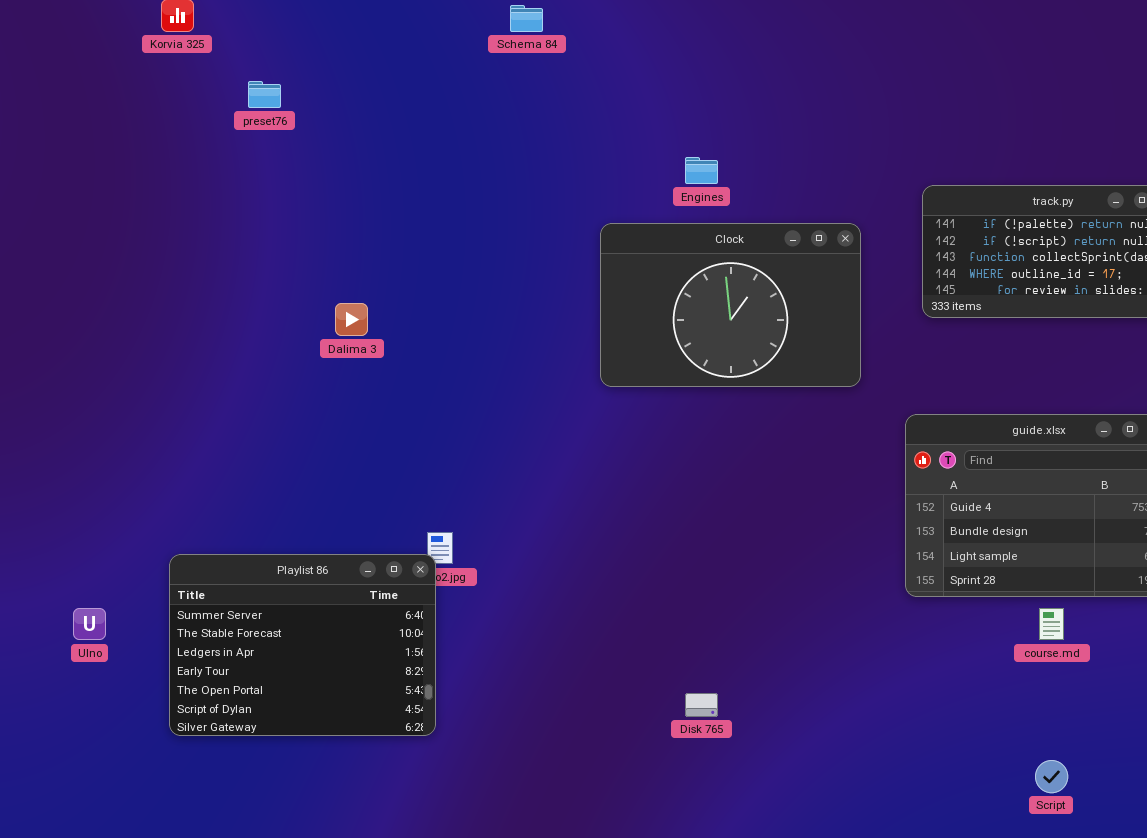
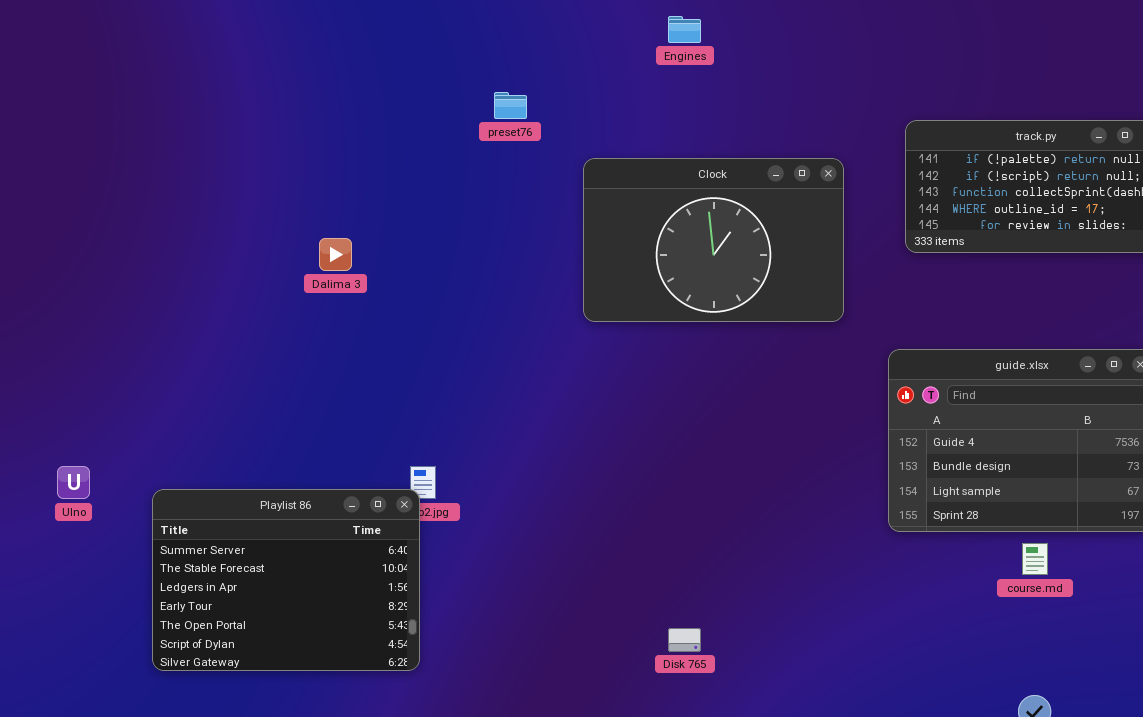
preset76: [248,81,281,108] -> [494,92,527,119], moved
Engines: [685,157,718,184] -> [668,16,701,43], moved
Ulno: [73,608,106,640] -> [57,466,90,499], moved

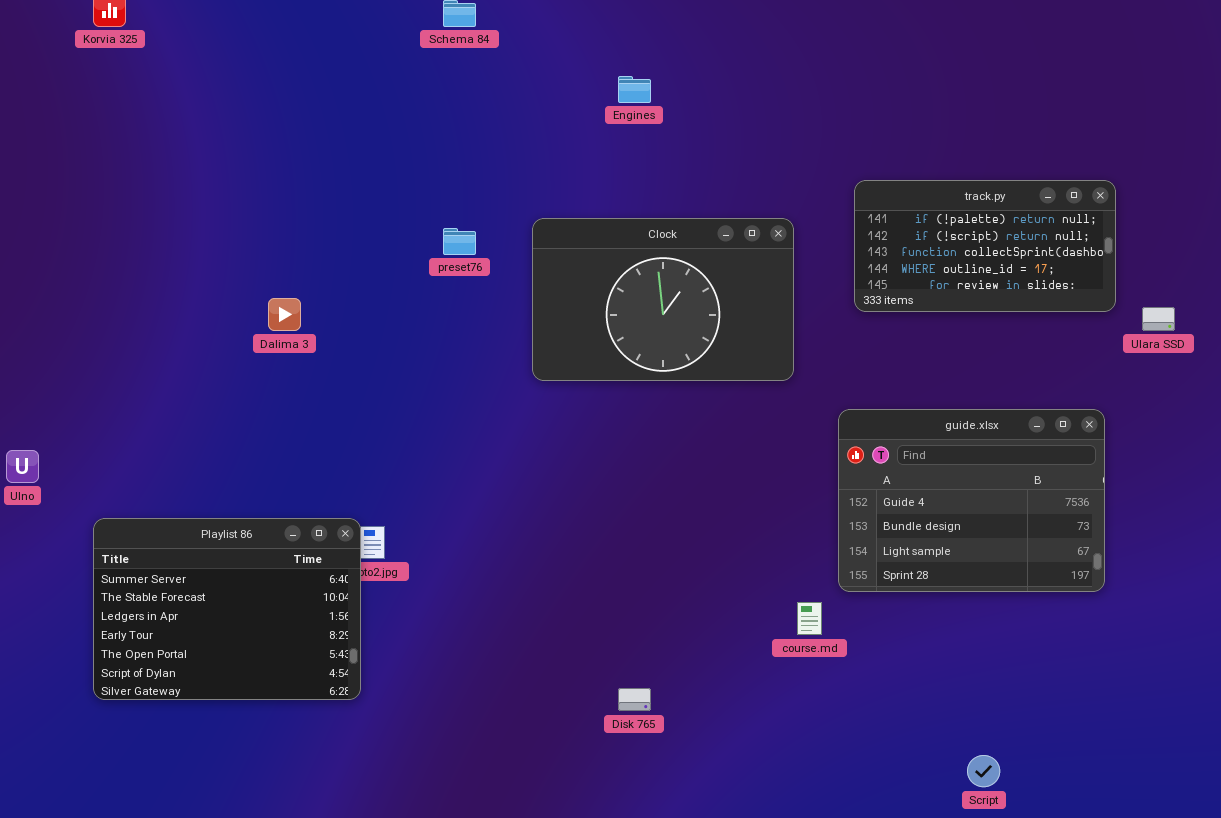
preset76: [494,92,527,119] -> [443,228,476,255], moved
Ulno: [57,466,90,499] -> [6,450,39,483], moved
Playlist 86: [152,489,420,671] -> [93,518,361,700], moved
course.md: [1022,543,1048,575] -> [797,602,822,635], moved

